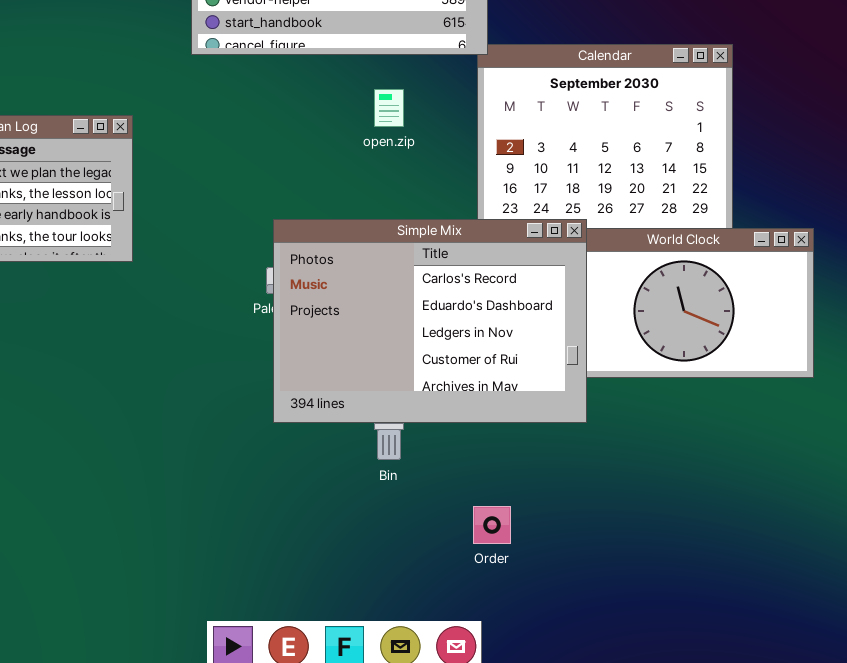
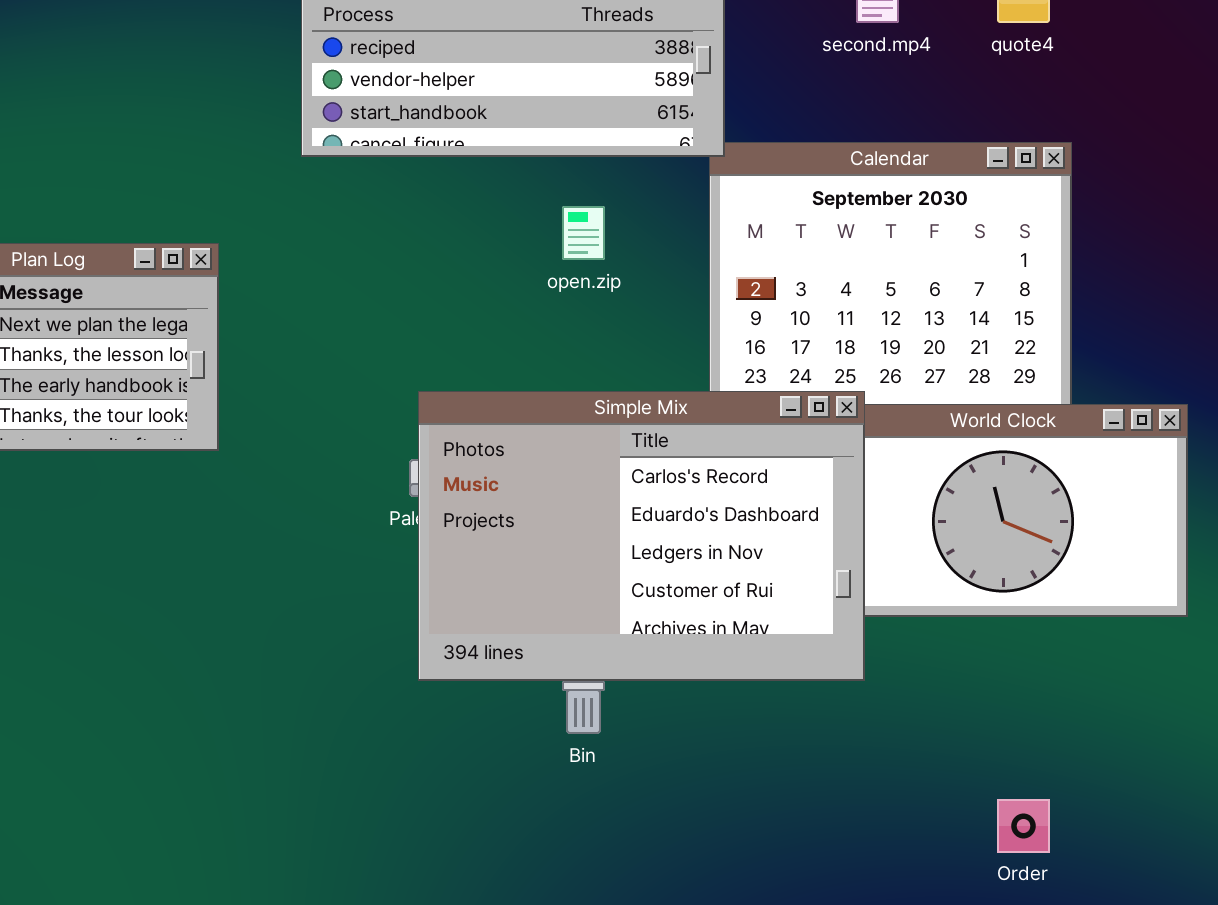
Order: [473,506,511,544] -> [997,799,1050,853], moved

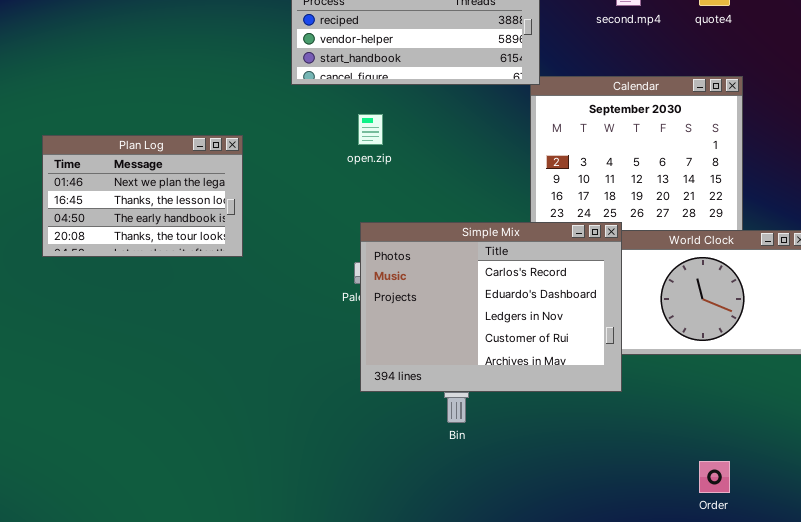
open.zip: [562,206,605,260] -> [358,114,383,145], moved

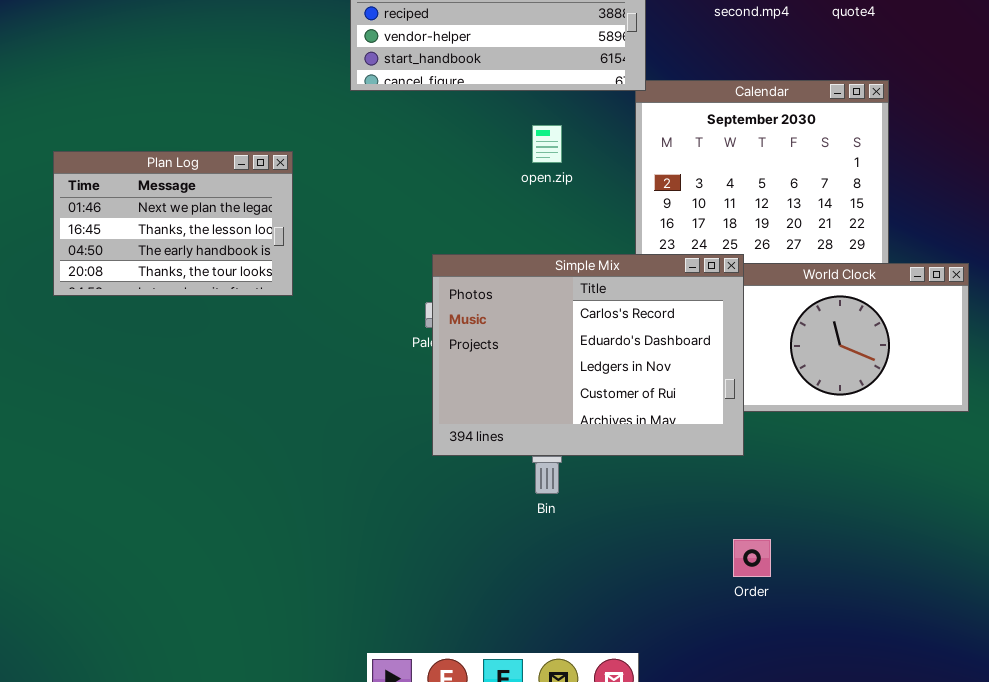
open.zip: [358,114,383,145] -> [532,125,562,163], moved
Order: [699,461,730,493] -> [733,539,771,577], moved

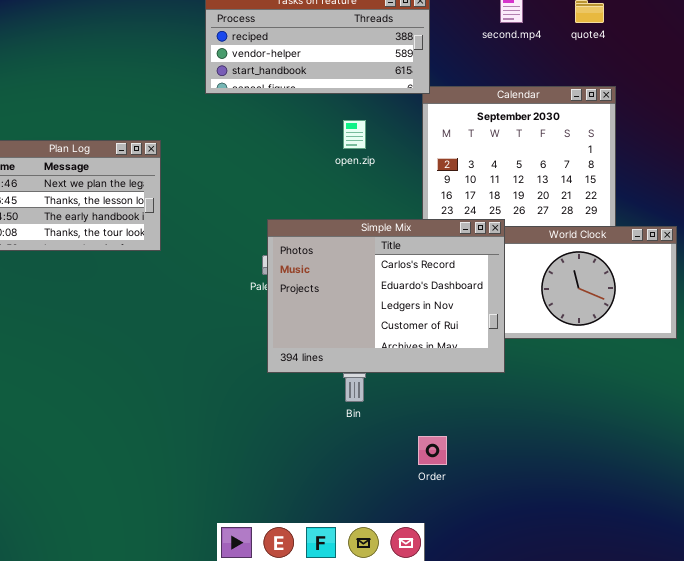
Order: [733,539,771,577] -> [418,436,447,465], moved

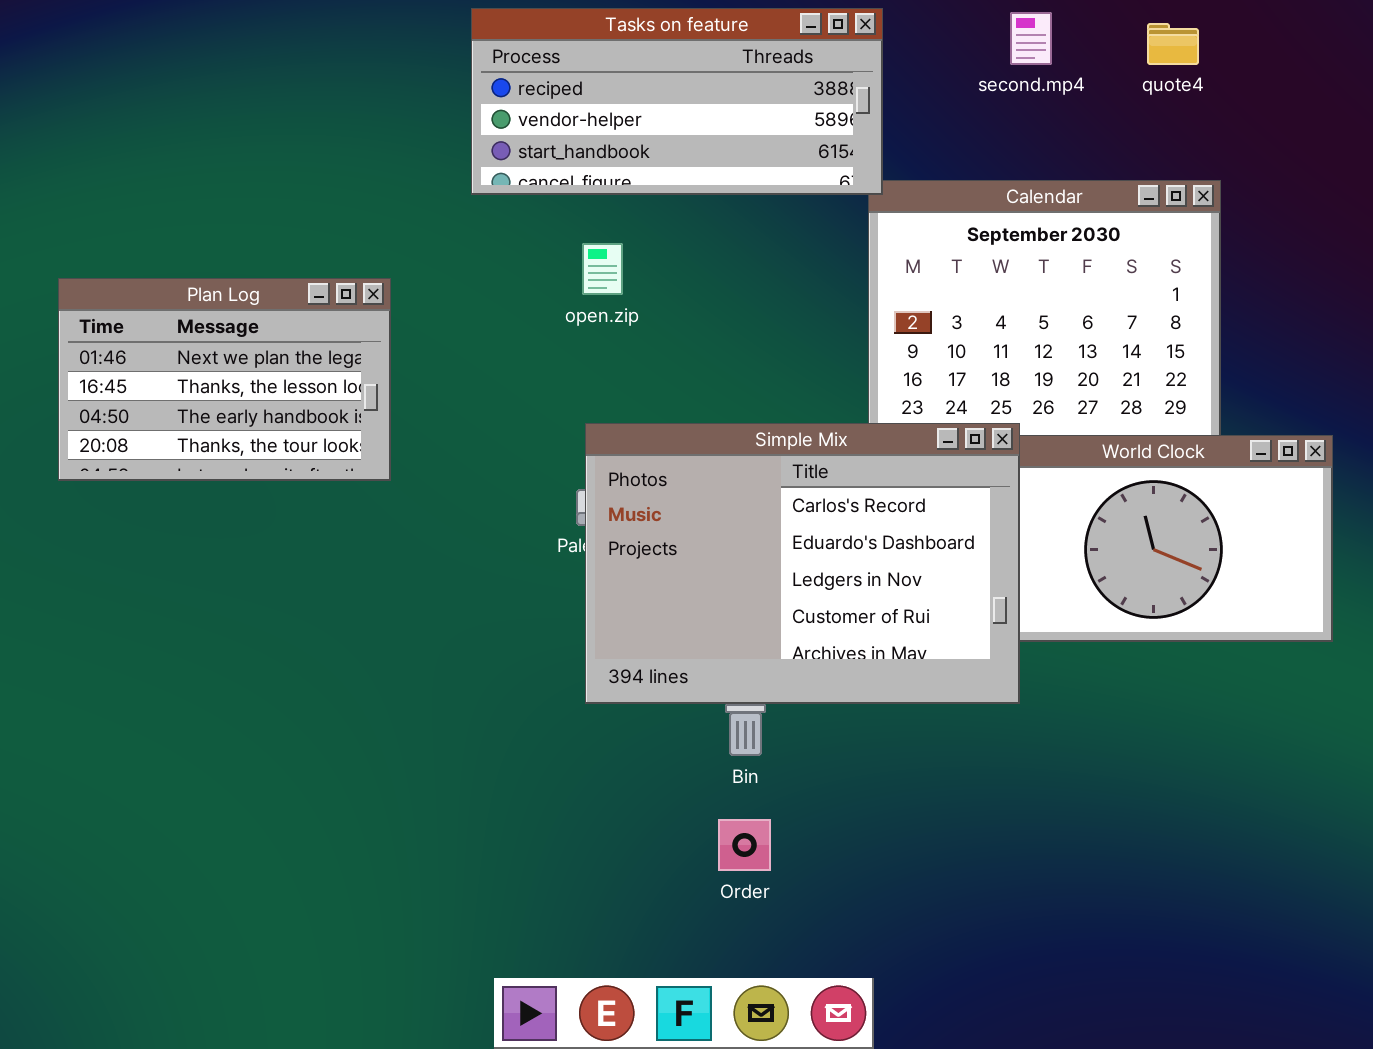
open.zip: [343,120,366,149] -> [582,243,623,295], moved
Order: [418,436,447,465] -> [718,819,771,871], moved

